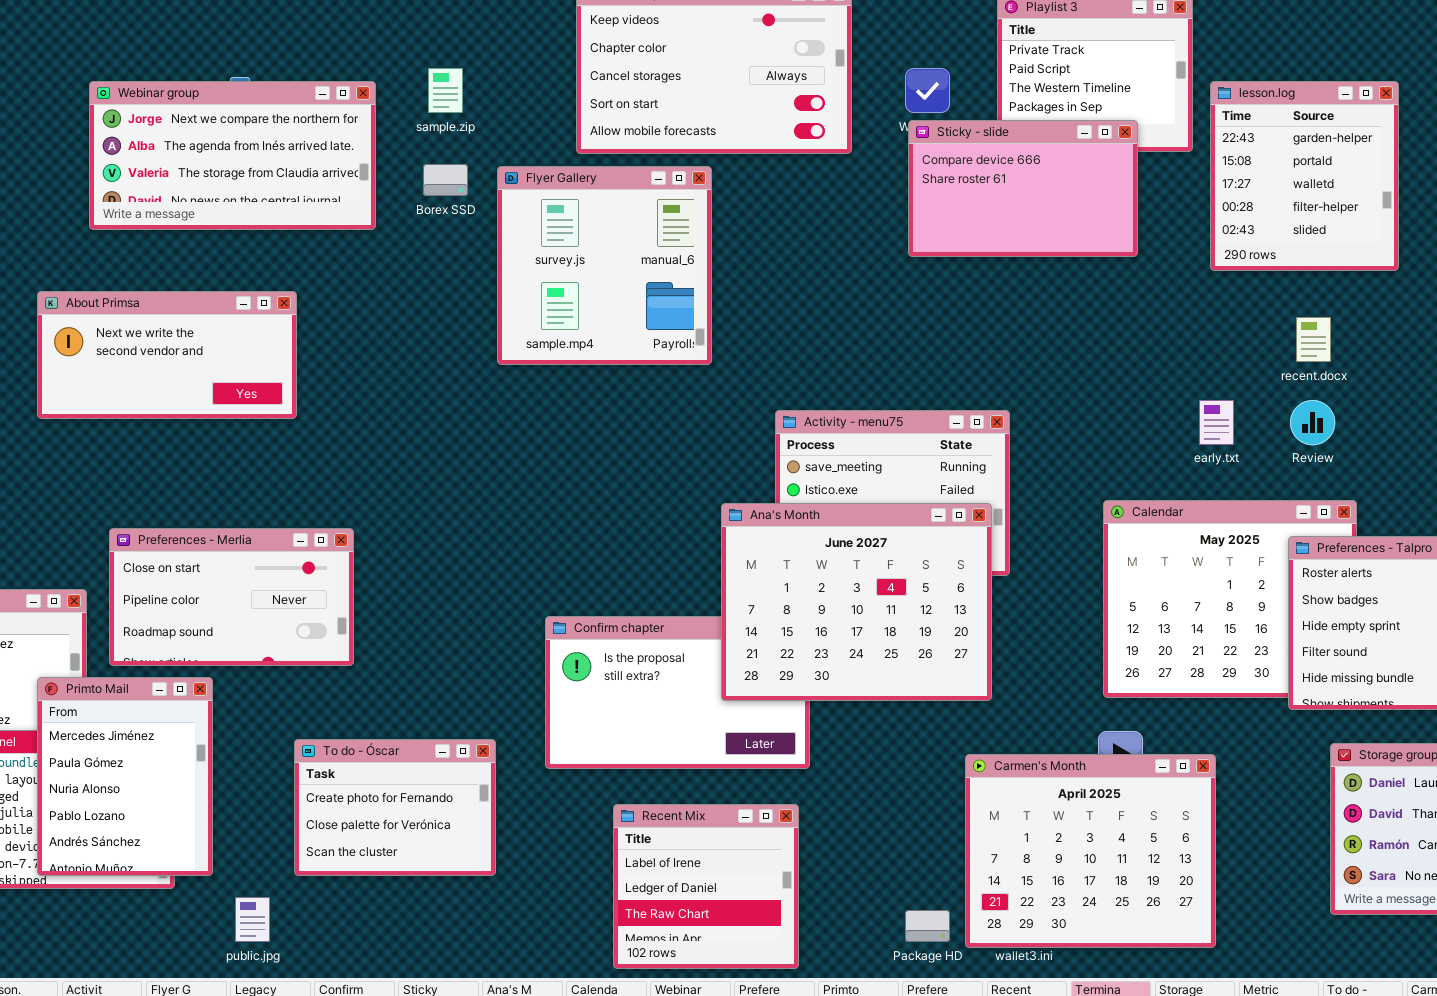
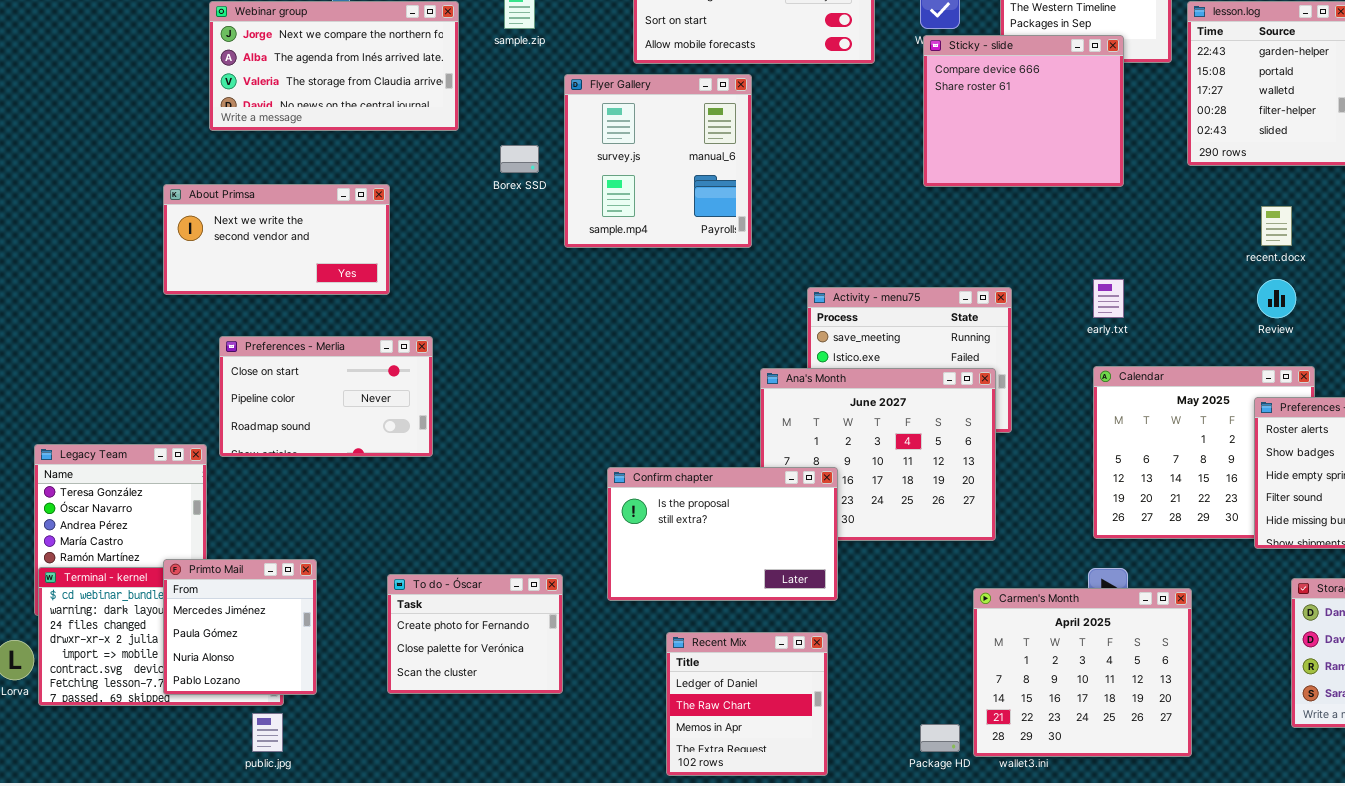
Sticky - slide: [908,120,1138,257] -> [923,35,1124,187], resized
Borex SSD: [423,164,468,196] -> [500,145,539,173], moved
early.txt: [1199,400,1234,445] -> [1093,279,1124,318], moved
Preferences - Merlia: [109,528,354,666] -> [219,336,433,457], moved
Confirm chapter: [545,616,810,769] -> [607,467,838,601], raised
Primto Mail: [37,677,213,876] -> [163,559,317,695], resized
Recent Mix: [613,804,799,969] -> [666,632,828,776], scrolled down 1 row
public.jpg: [235,897,270,942] -> [252,713,283,752], moved

